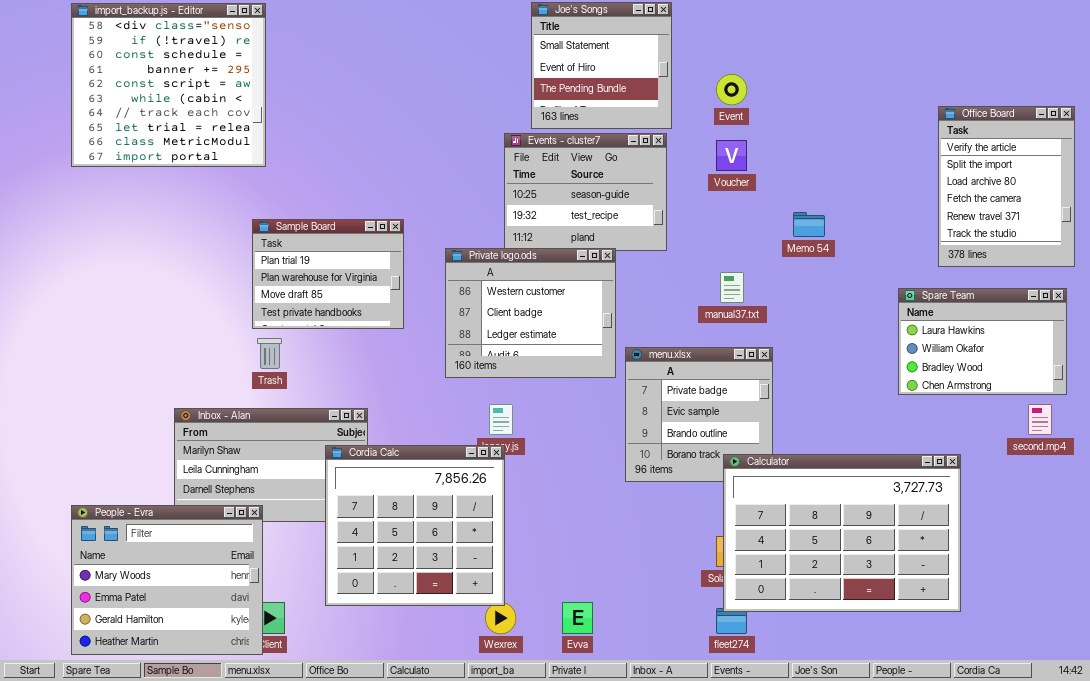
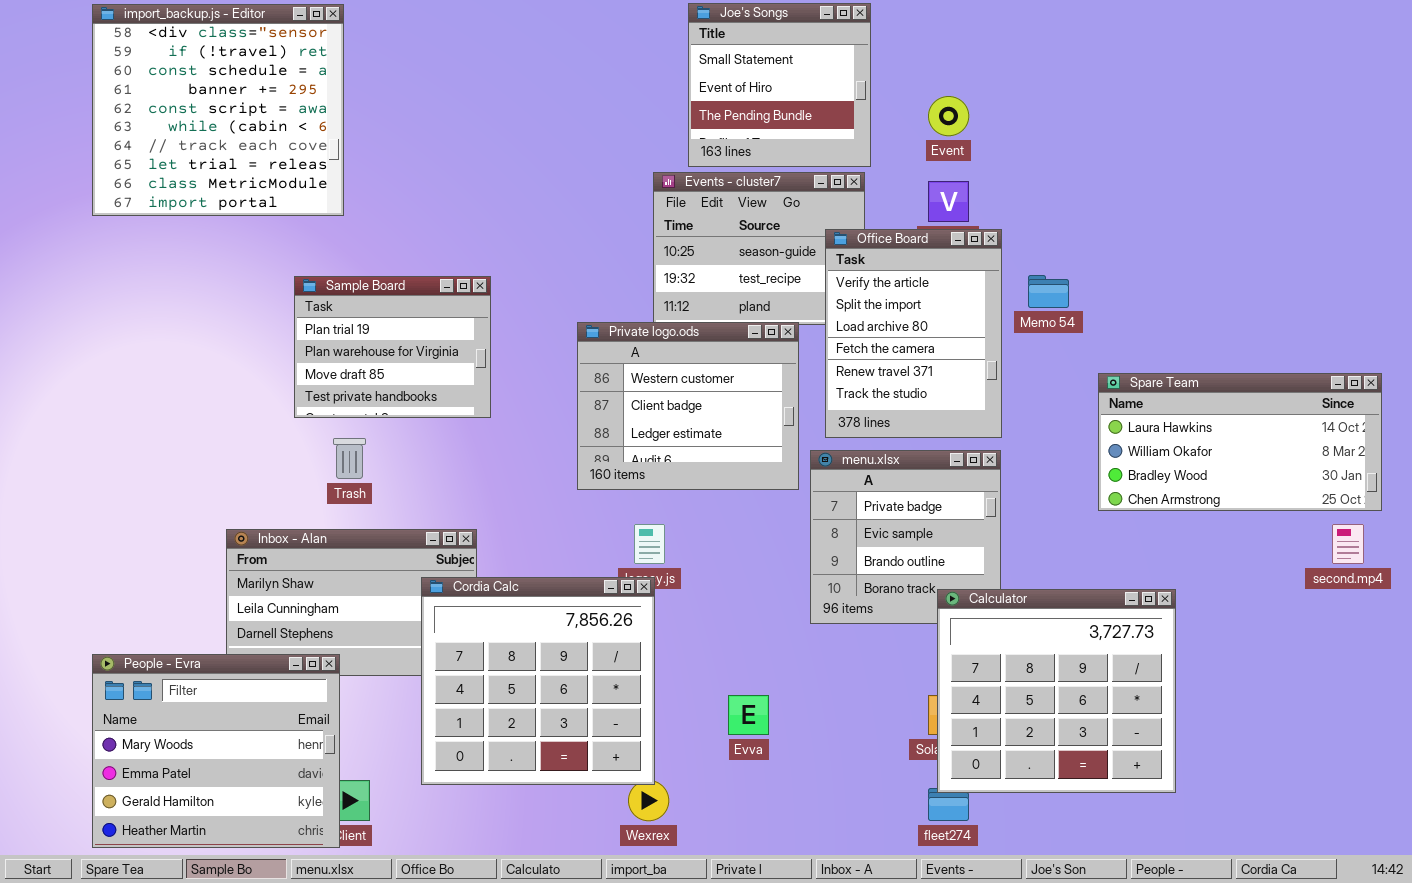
Office Board: [938,106,1075,267] -> [825,229,1002,438], moved
Sample Board: [252,219,404,329] -> [294,276,491,418], moved
Spare Team: [898,288,1067,395] -> [1098,373,1382,511], resized
Calculator: [723,454,961,612] -> [937,589,1176,793], resized
Evva: [562,602,593,634] -> [728,695,769,735], moved

